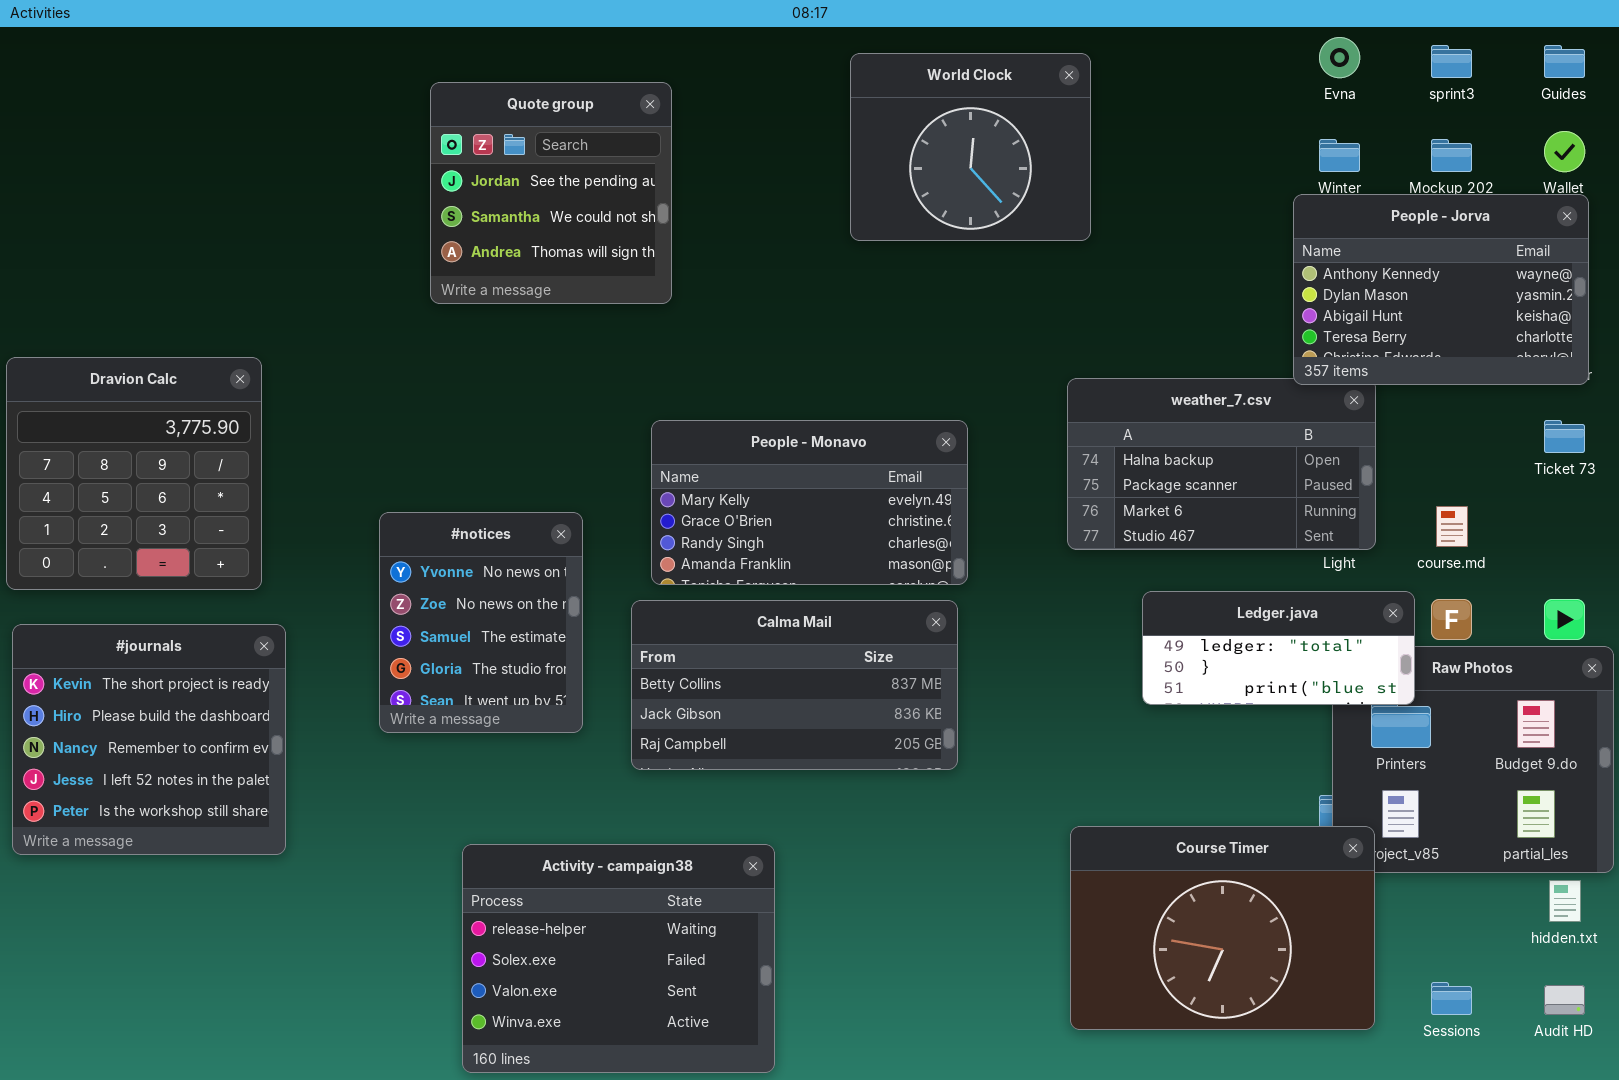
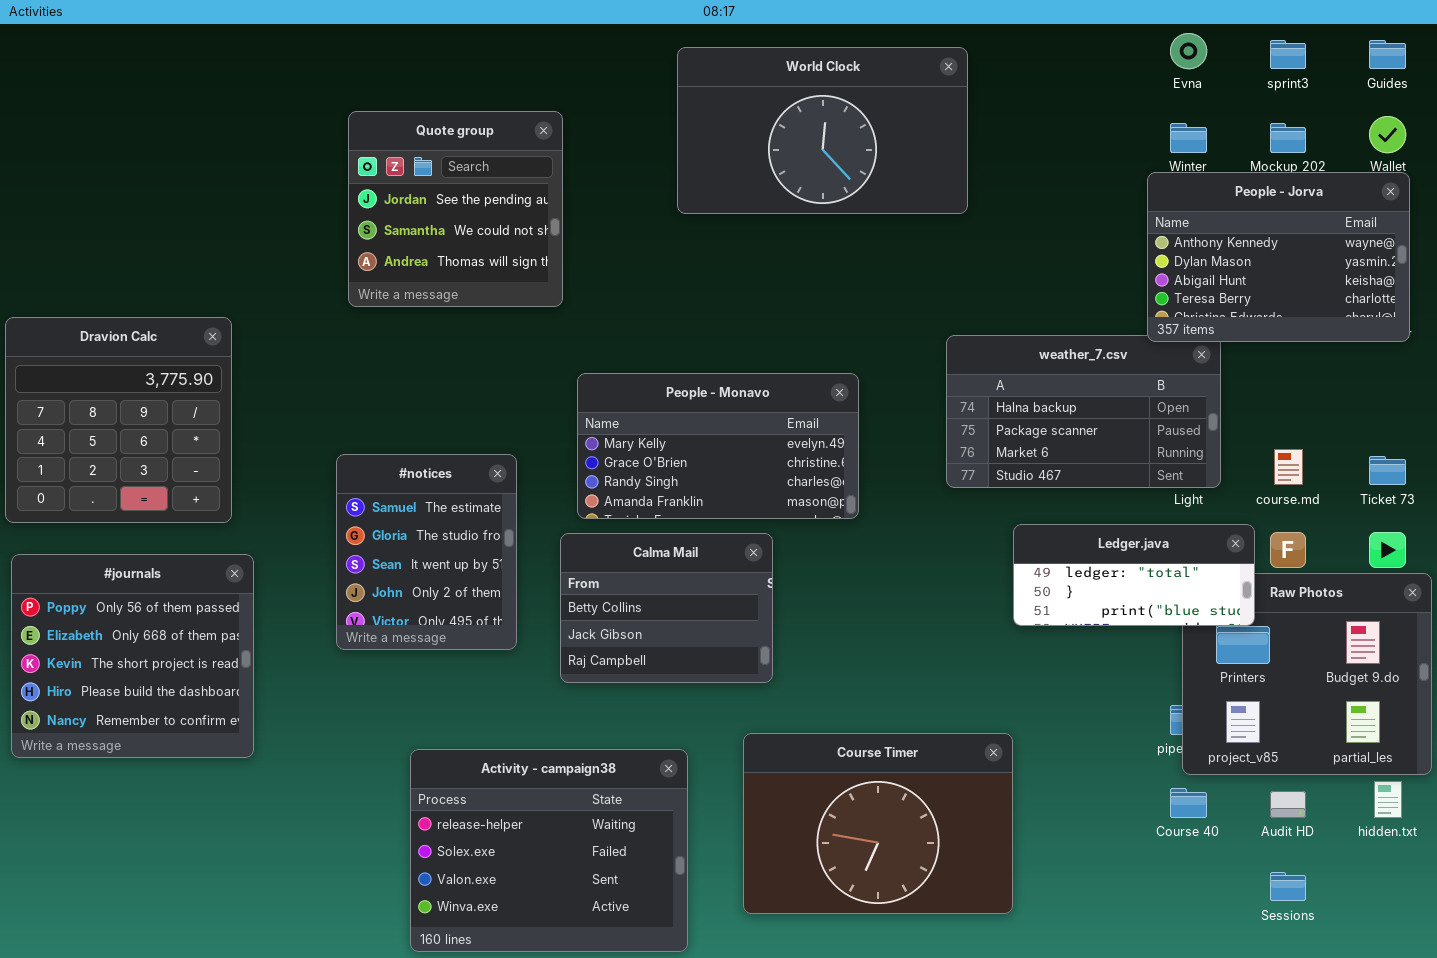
World Clock: [850,53,1091,241] -> [677,47,968,214], resized
Quote group: [430,82,672,304] -> [348,111,563,307], moved
Ticket 73: [1544,420,1585,453] -> [1369,456,1406,485], moved
#notices: [379,512,583,733] -> [336,454,517,650], scrolled down 2 rows
Calma Mail: [631,600,958,770] -> [560,533,773,683], resized
#journals: [12,624,286,855] -> [11,554,254,758], scrolled up 2 rows
Course Timer: [1070,826,1375,1030] -> [743,733,1013,914], moved
Audit HD: [1544,985,1585,1015] -> [1270,791,1306,818], moved

